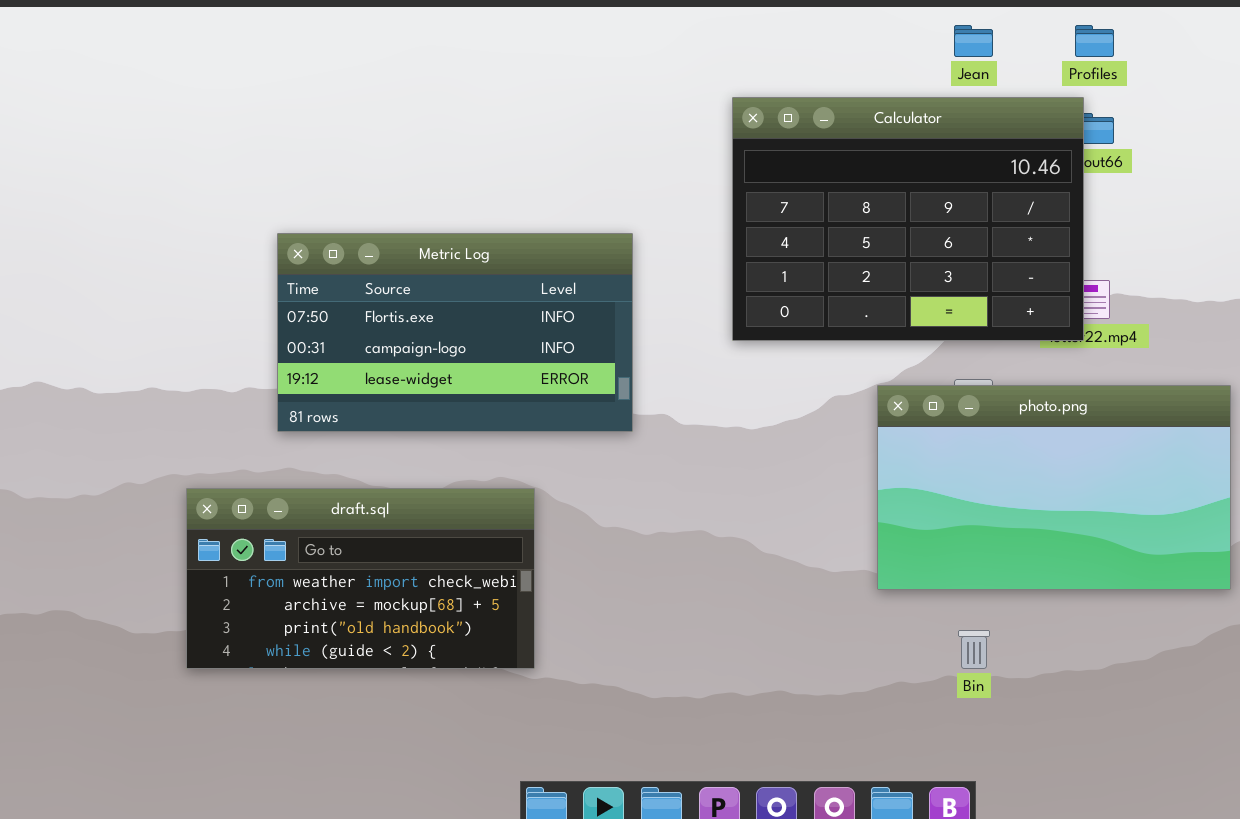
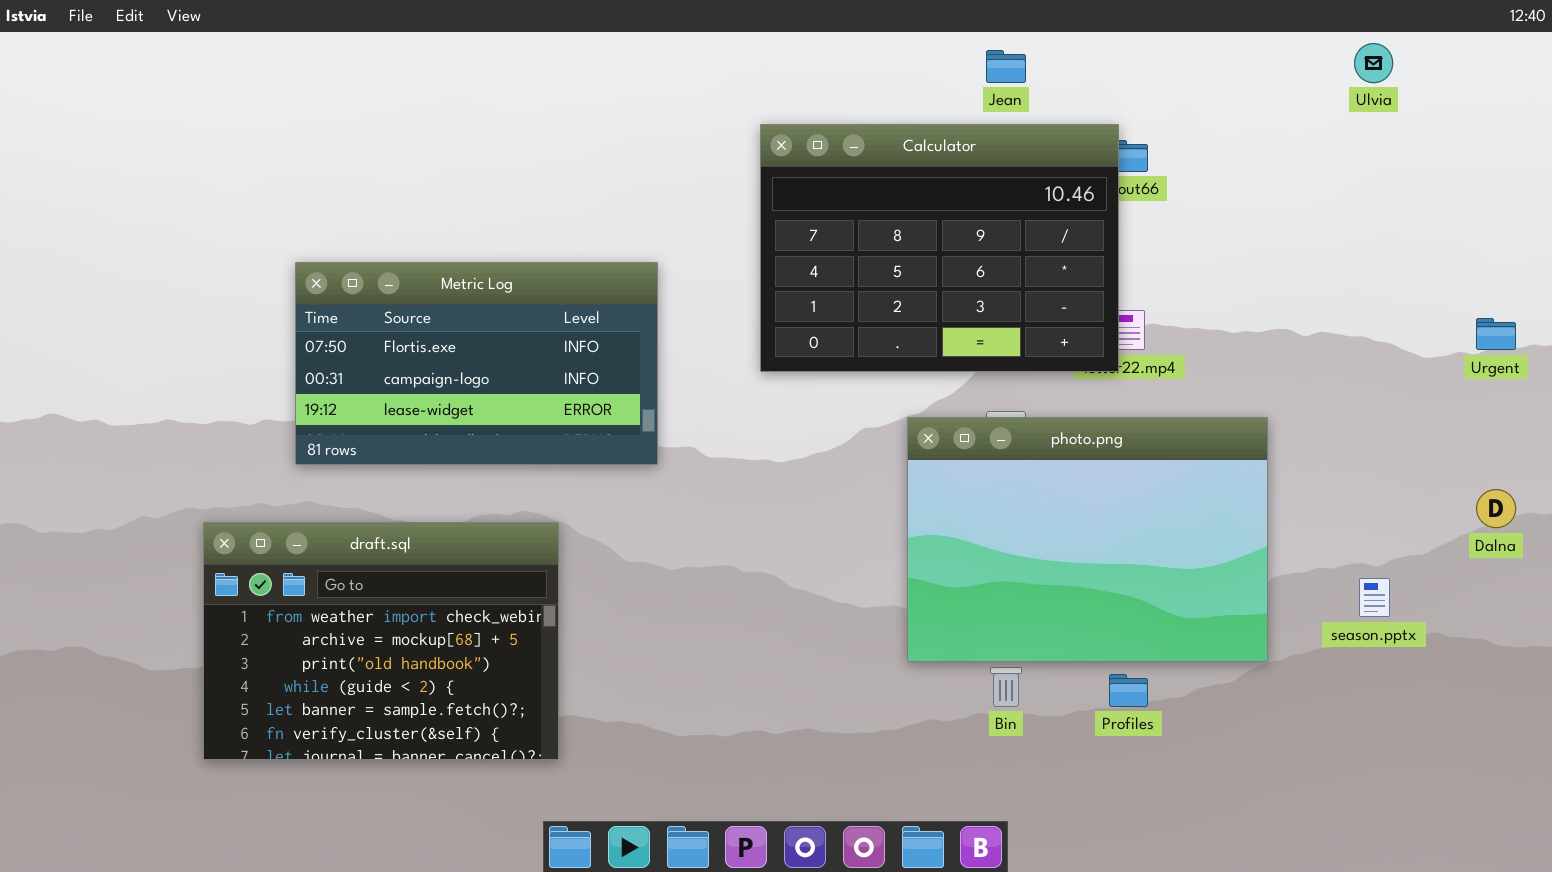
Profiles: [1075,25,1114,57] -> [1109,674,1148,707], moved
photo.png: [877,385,1231,590] -> [907,417,1268,662], resized
draft.sql: [186,488,535,669] -> [203,522,559,760], resized

